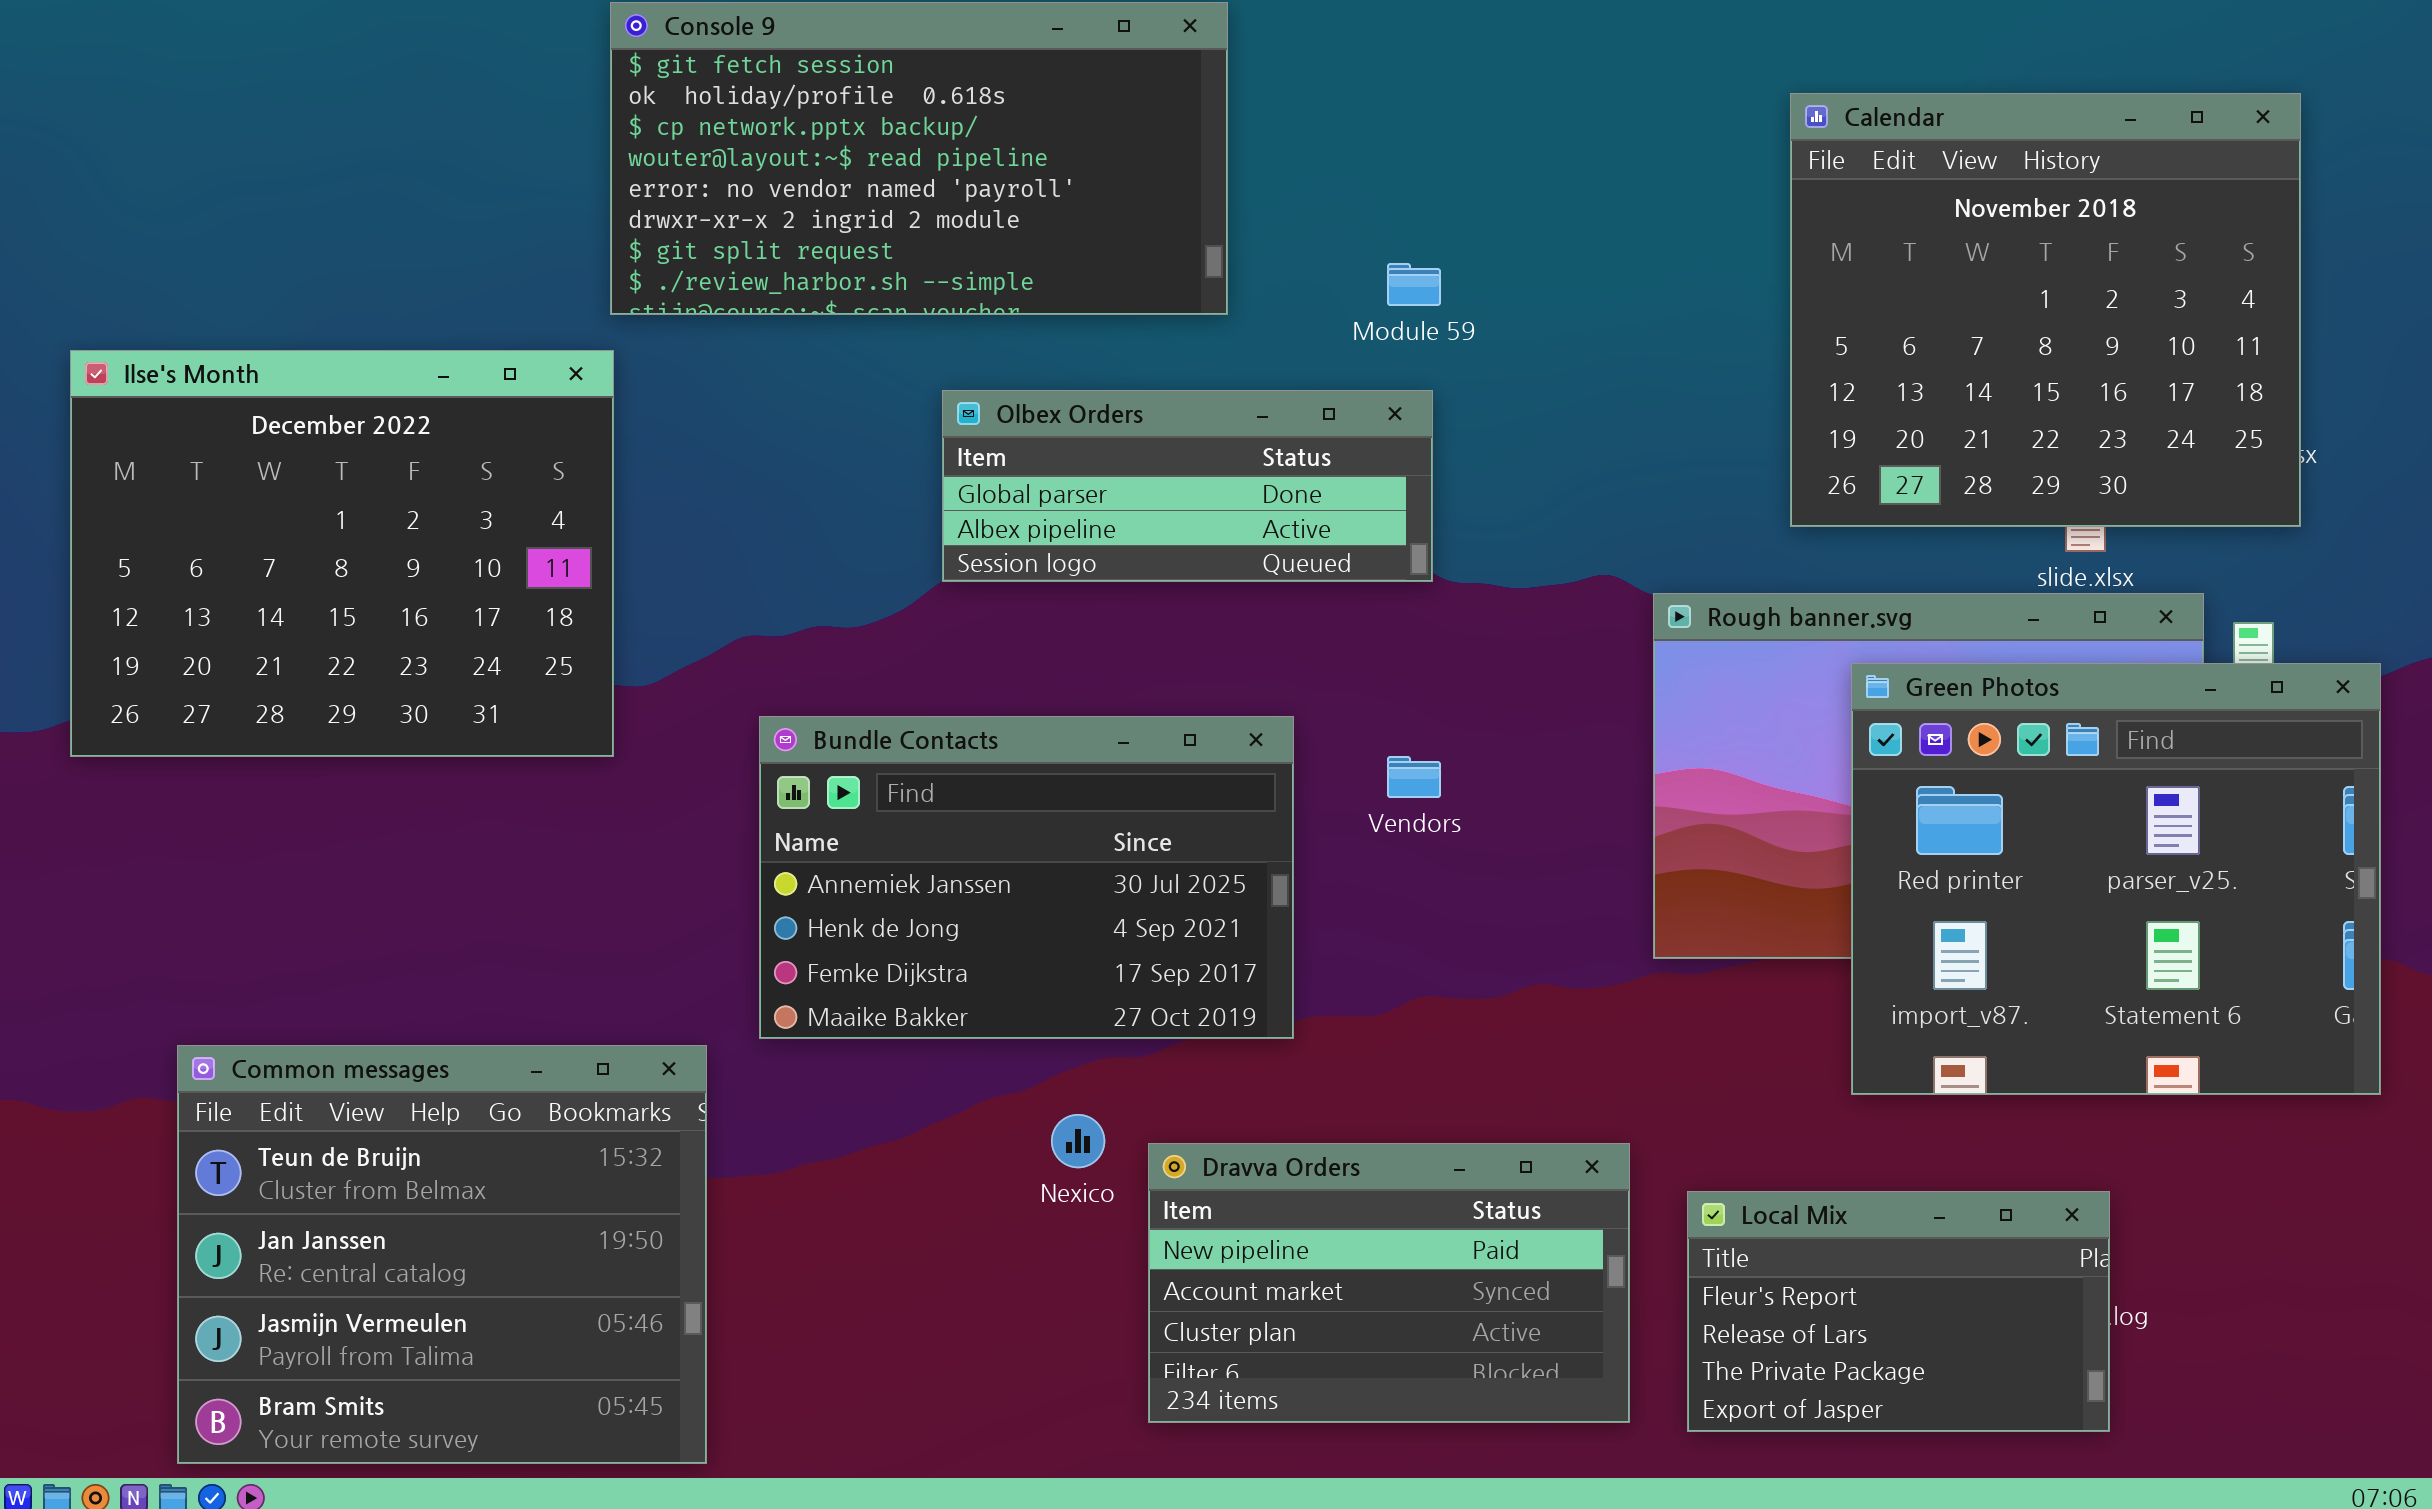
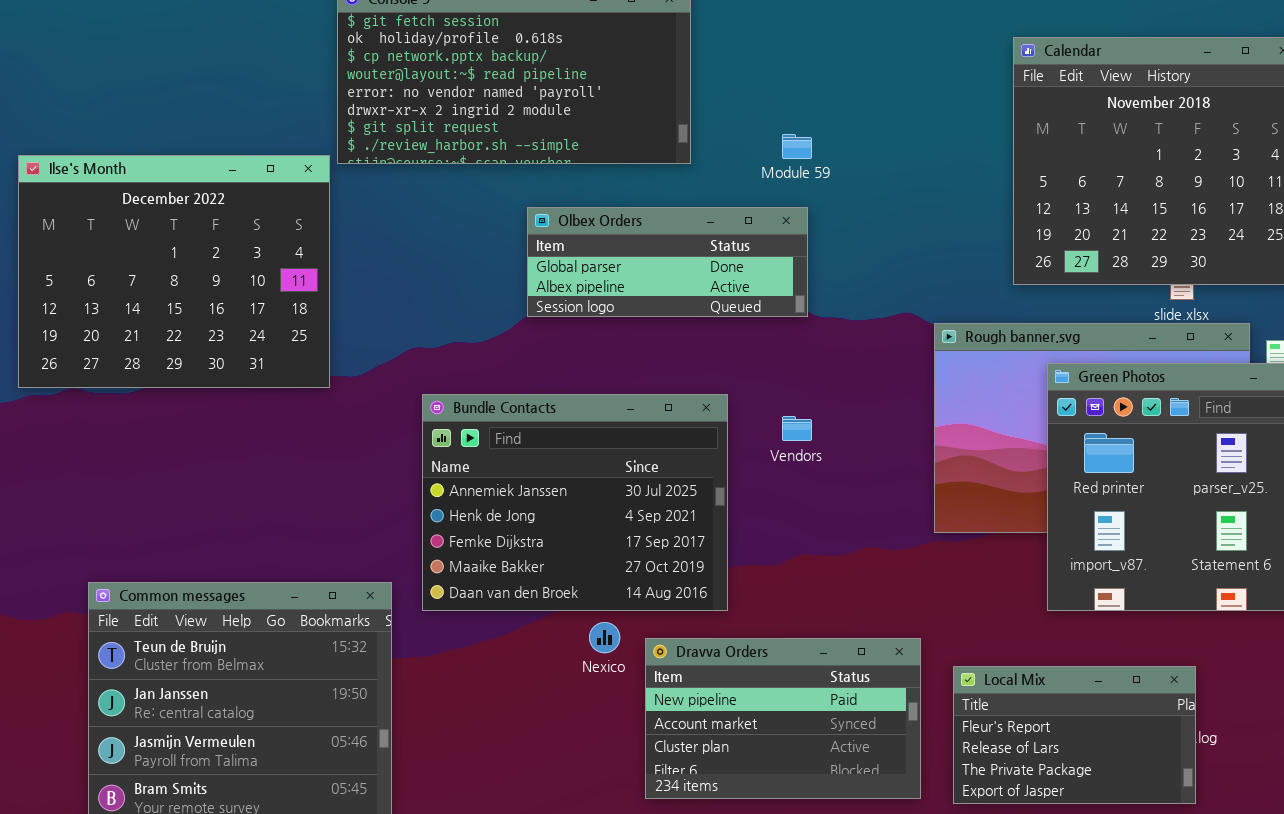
Ilse's Month: [70,350,614,757] -> [18,155,330,388], moved
Bundle Contacts: [759,716,1294,1039] -> [422,394,728,611], resized

